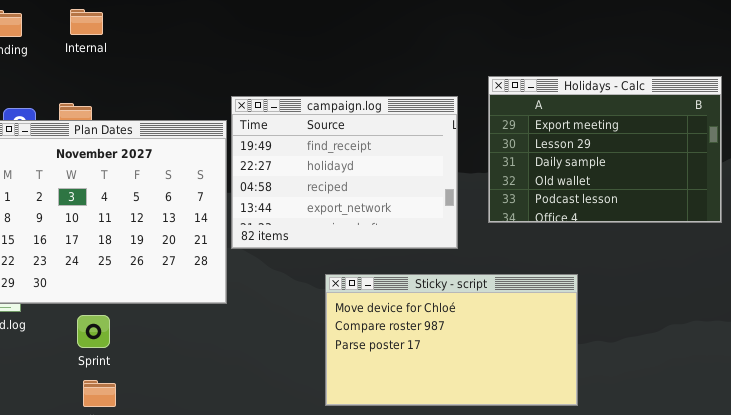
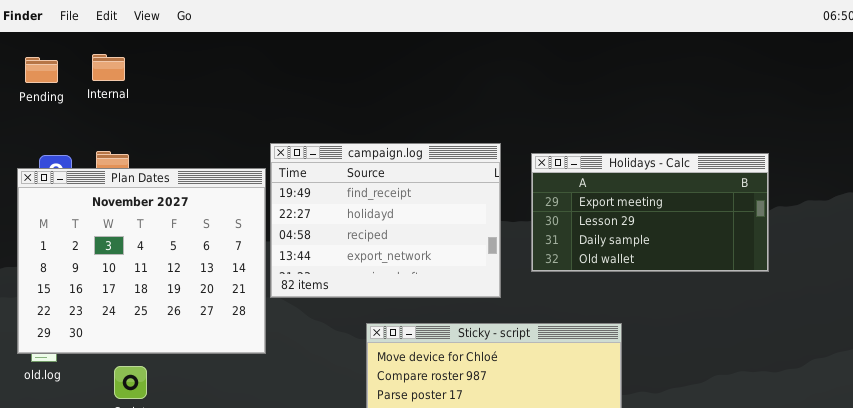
Internal: [70,9,103,35] -> [92,54,125,81], moved
Holidays - Calc: [488,76,722,223] -> [531,153,769,272], resized

